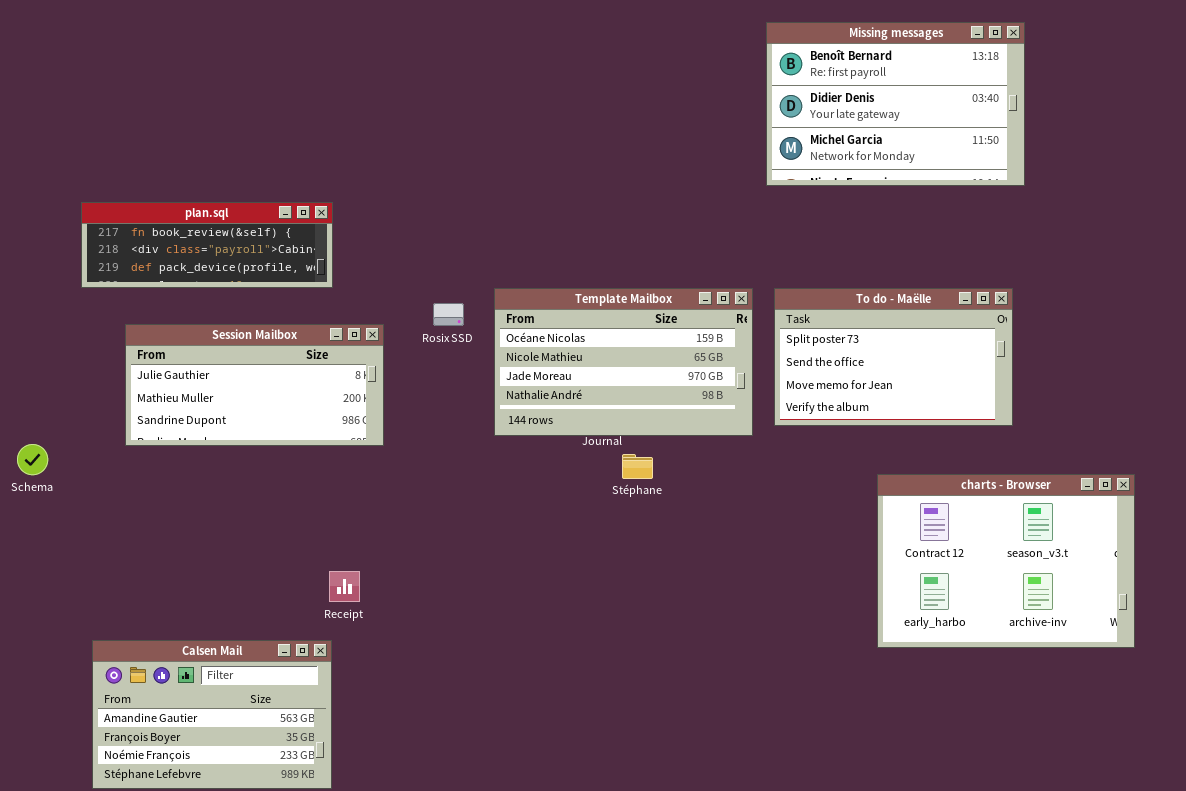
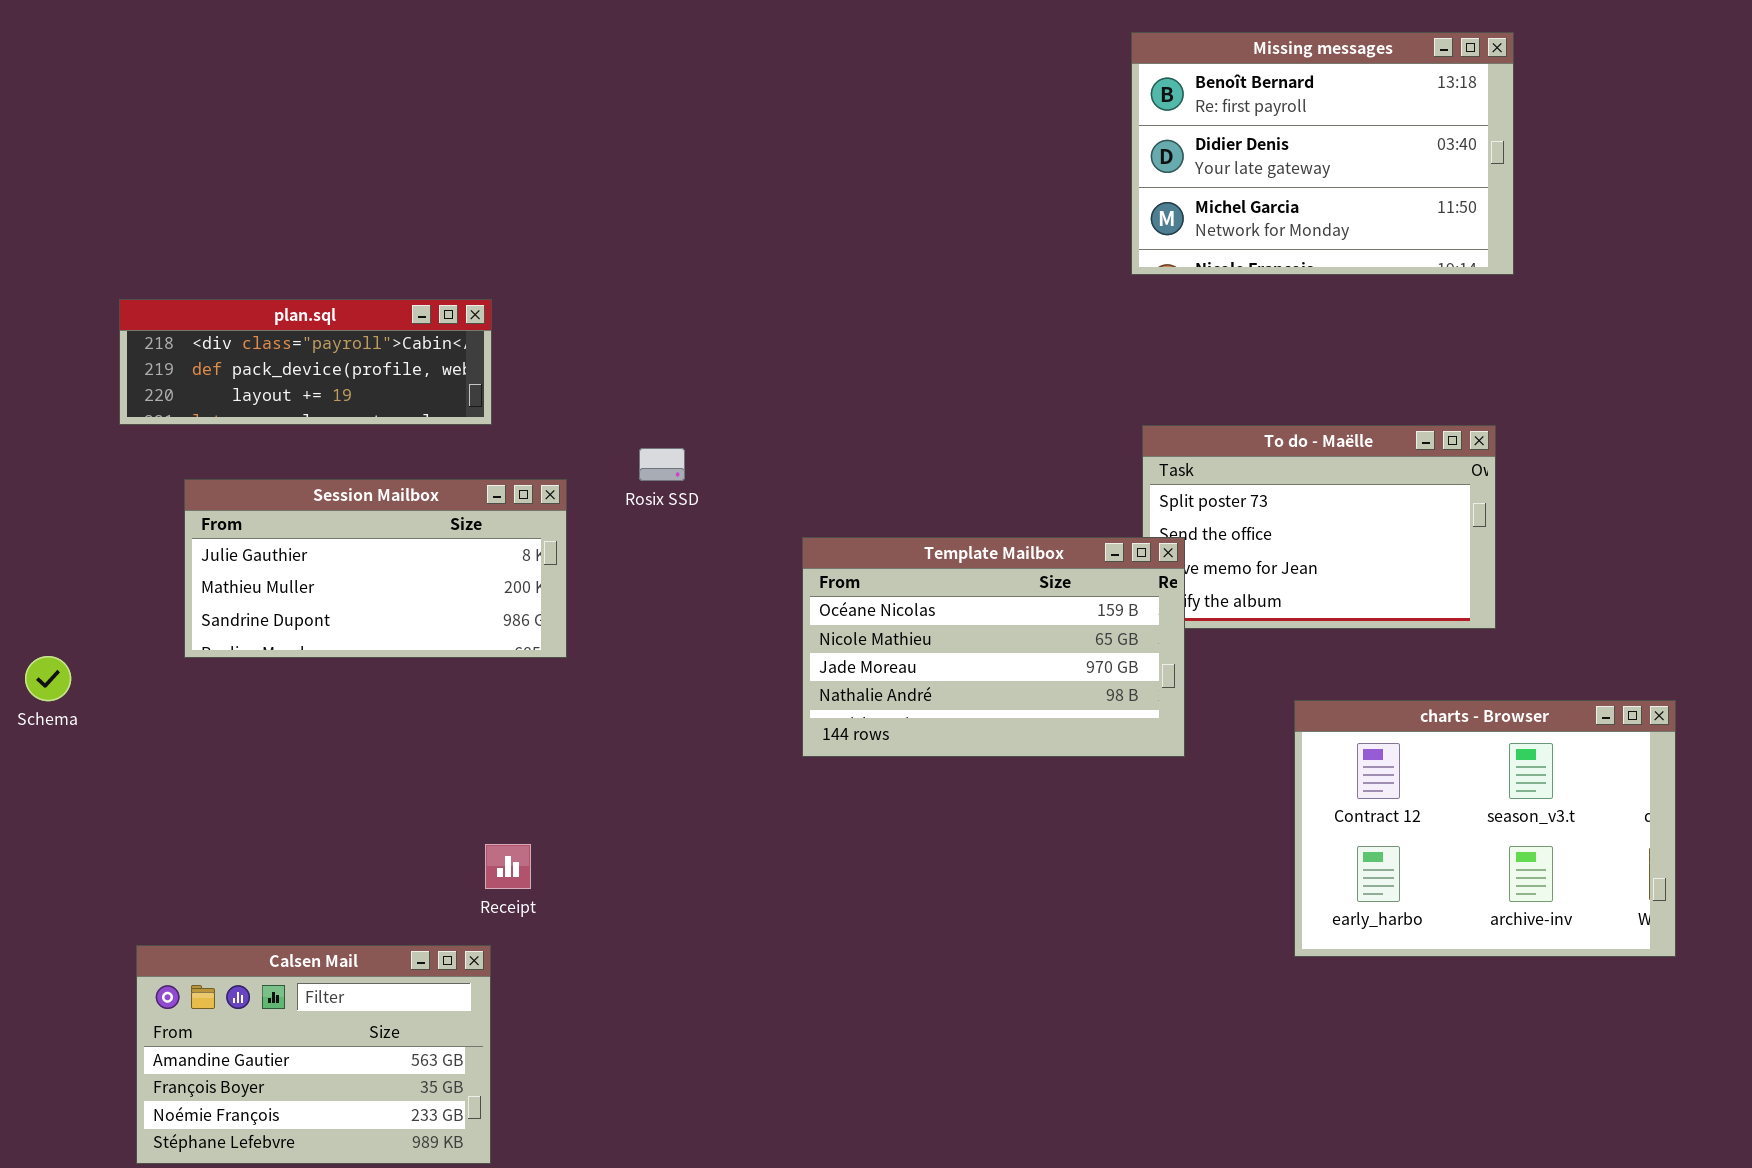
plan.sql: [81,202,333,288] -> [119,299,492,425], scrolled down 1 row
Template Mailbox: [494,288,753,436] -> [802,537,1185,757], moved

